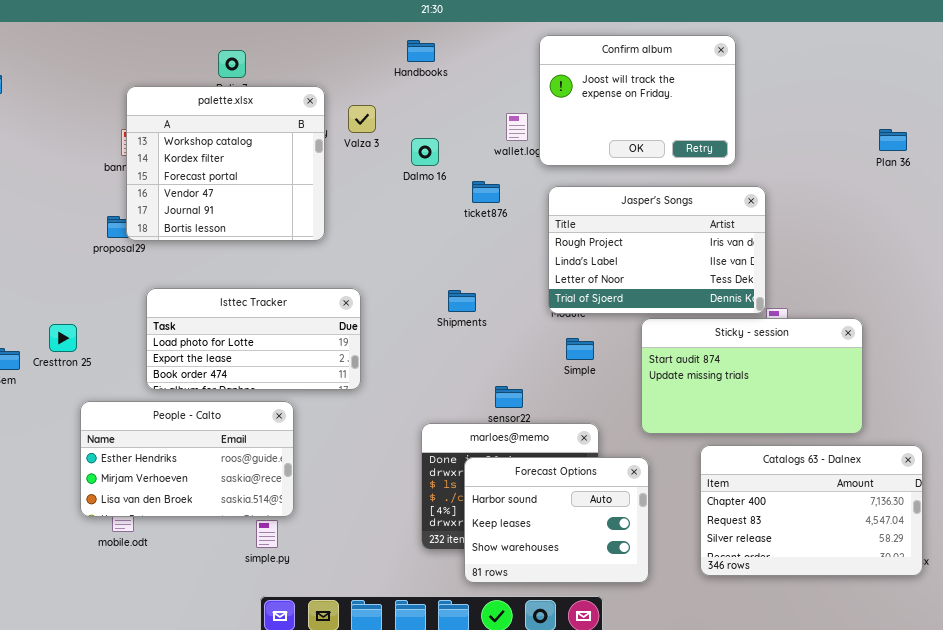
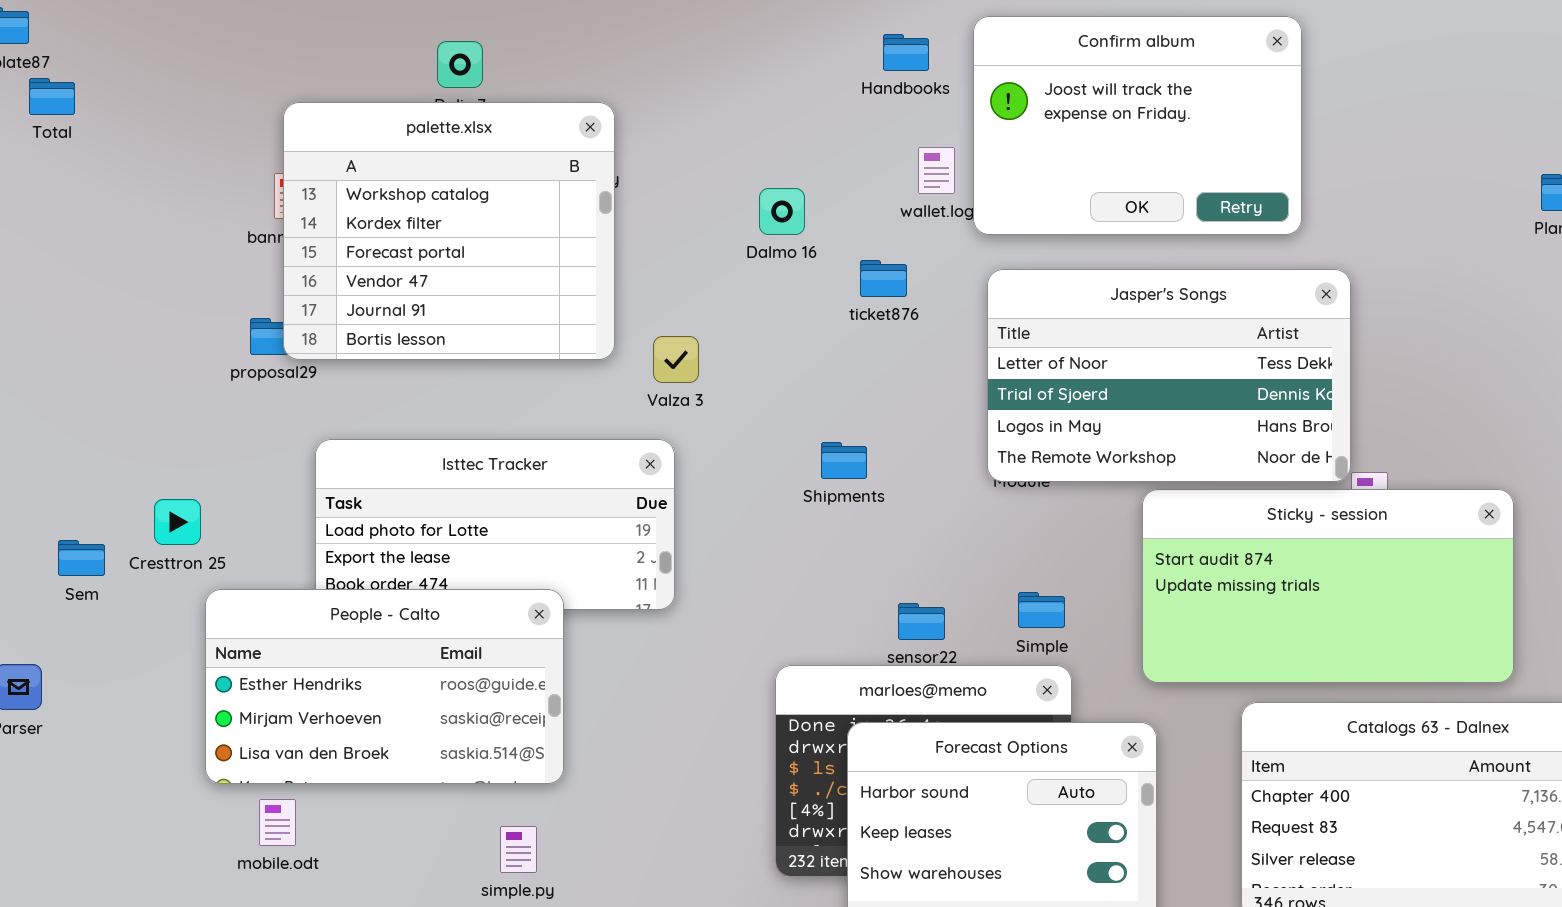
Handbooks: [407,40,435,62] -> [883,34,929,71], moved
Valza 3: [348,105,376,133] -> [653,336,699,383], moved
Jasper's Songs: [548,186,766,314] -> [987,269,1351,482], scrolled down 2 rows
Simple: [566,338,594,360] -> [1018,592,1065,628], moved
People - Calto: [80,401,294,517] -> [205,589,564,784], moved

